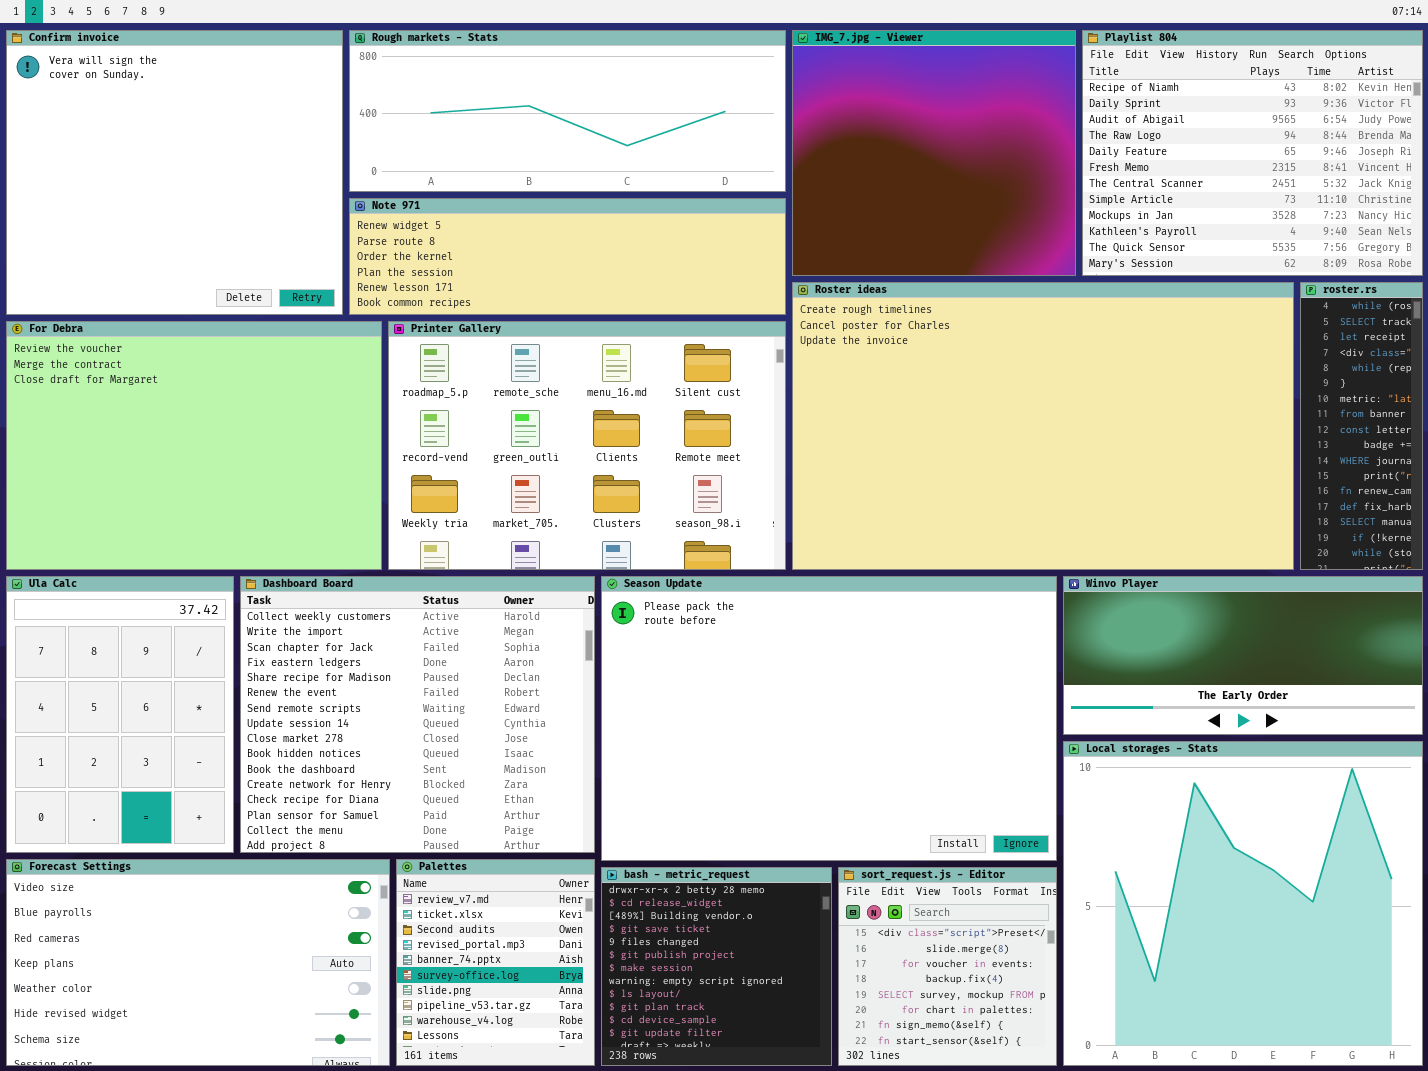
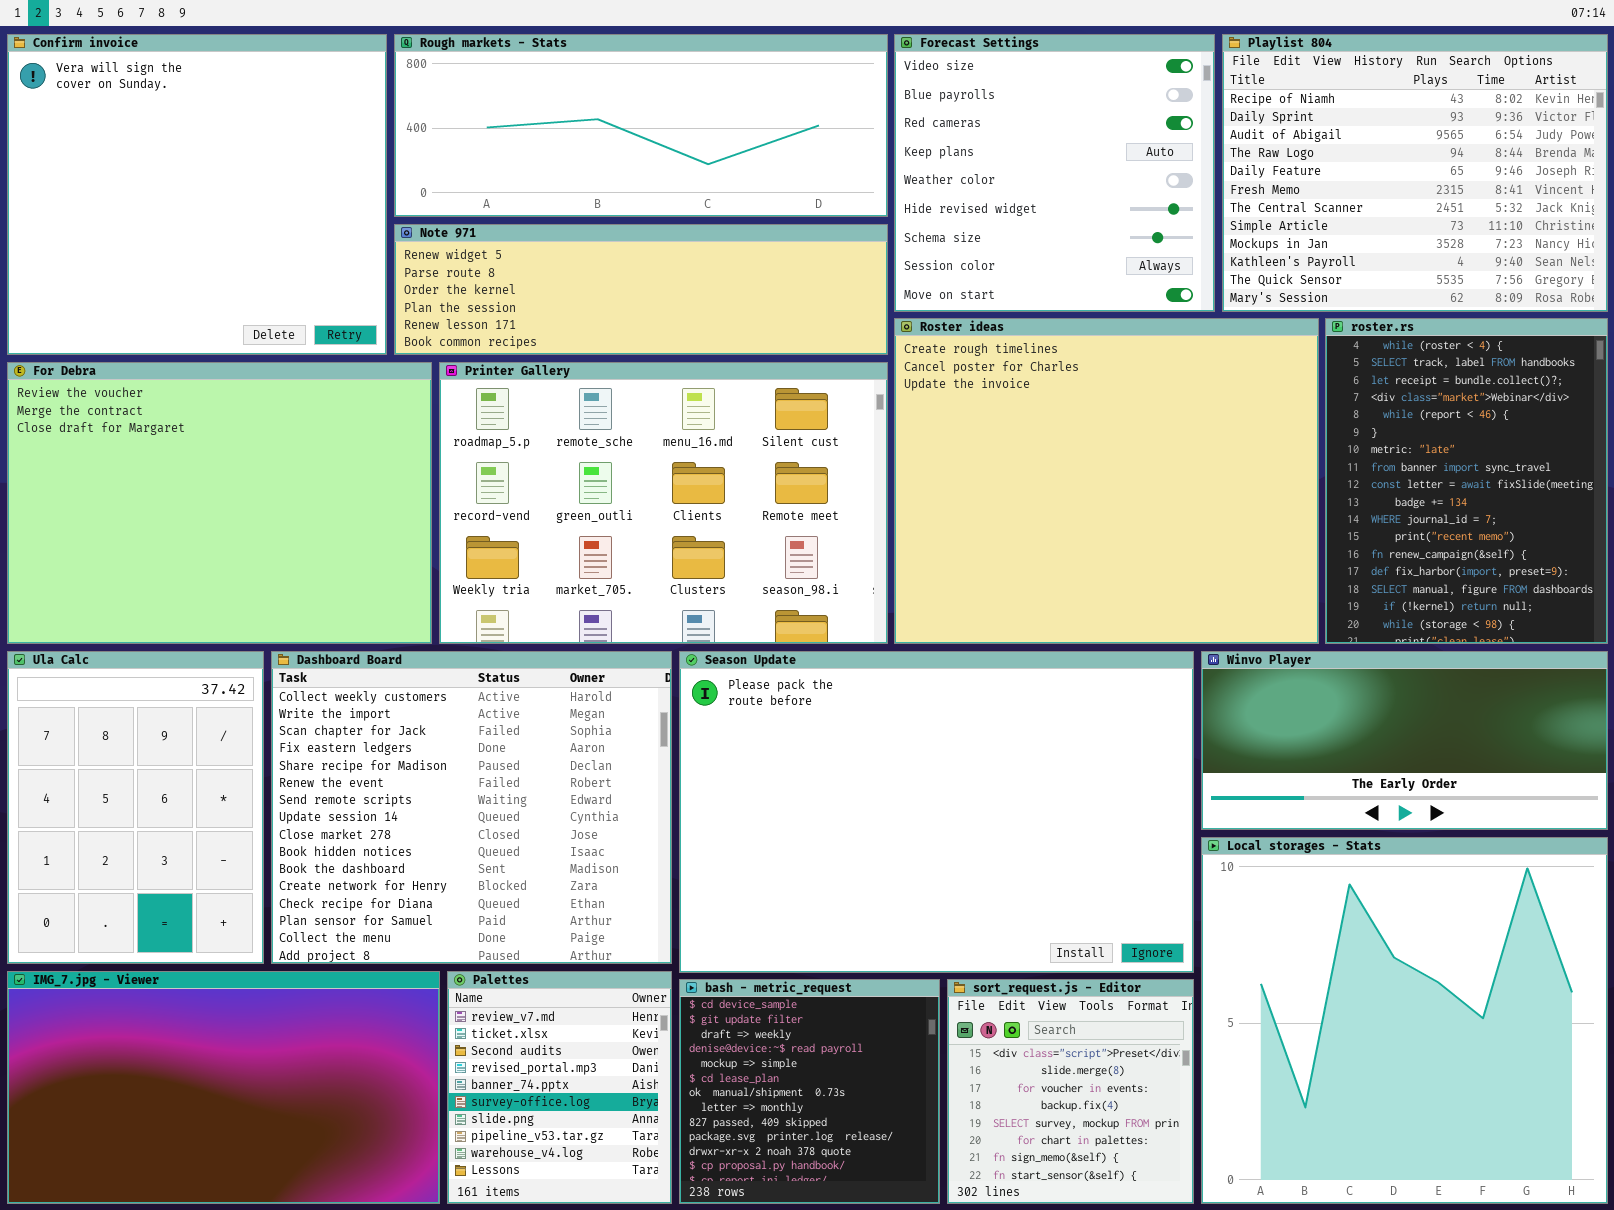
IMG_7.jpg - Viewer: [792,30,1076,276] -> [7,971,440,1204], moved, resized
Roster ideas: [792,282,1294,570] -> [894,318,1319,644], resized
roster.rs: [1300,282,1423,570] -> [1325,318,1608,644], resized
Forecast Settings: [6,859,390,1066] -> [894,34,1215,312], moved, resized
bash - metric_request: [601,867,832,1066] -> [679,979,940,1204], scrolled down 10 rows

